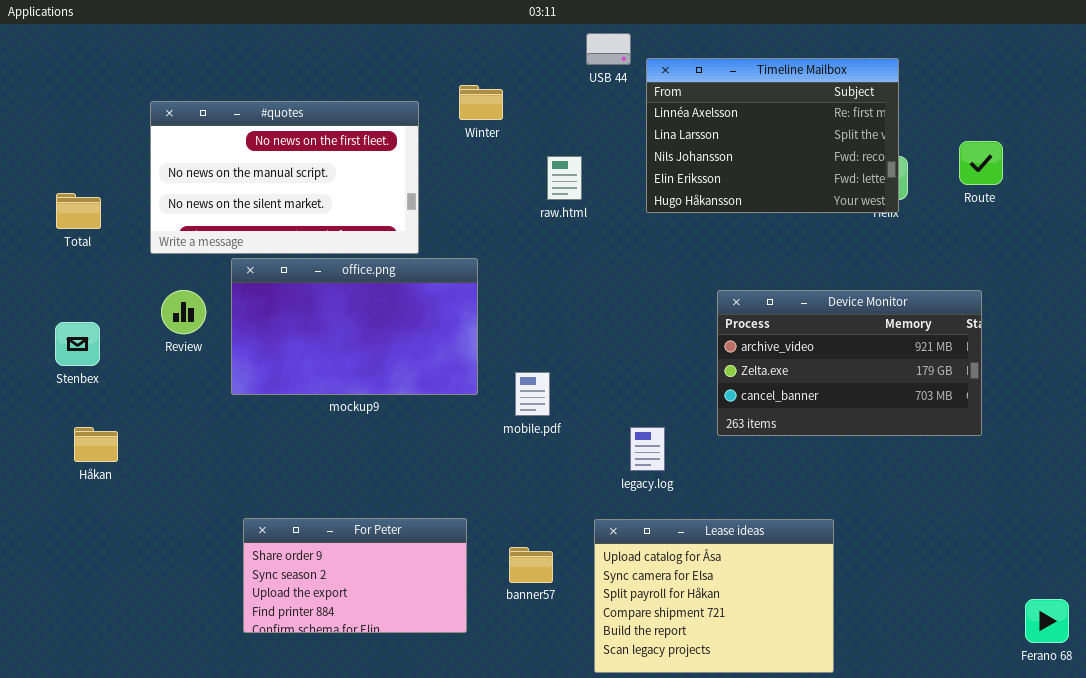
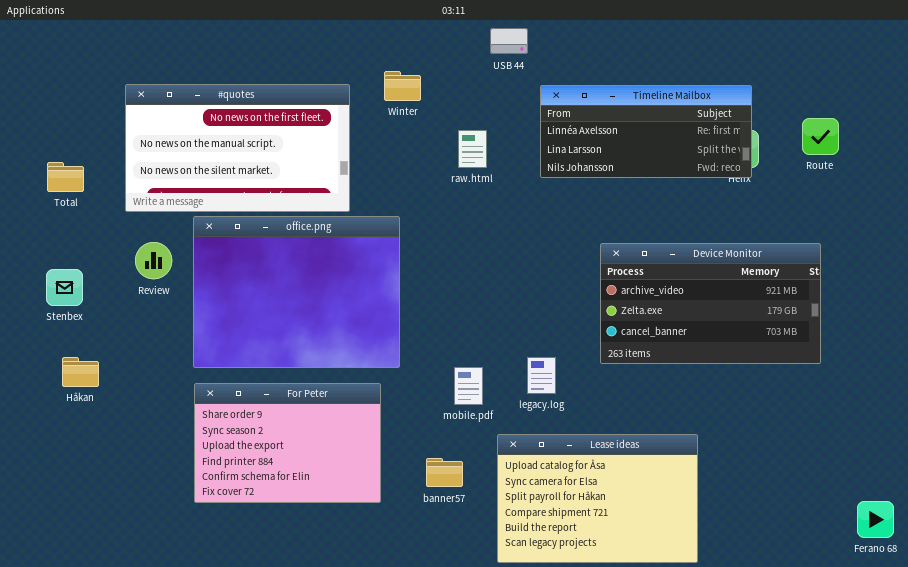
Timeline Mailbox: [646,58,899,213] -> [540,85,752,178], resized
office.png: [231,258,478,395] -> [193,216,400,368], resized
mobile.pdf: [515,372,550,416] -> [454,367,483,405], moved
For Peter: [243,518,467,633] -> [194,383,381,503], moved, resized

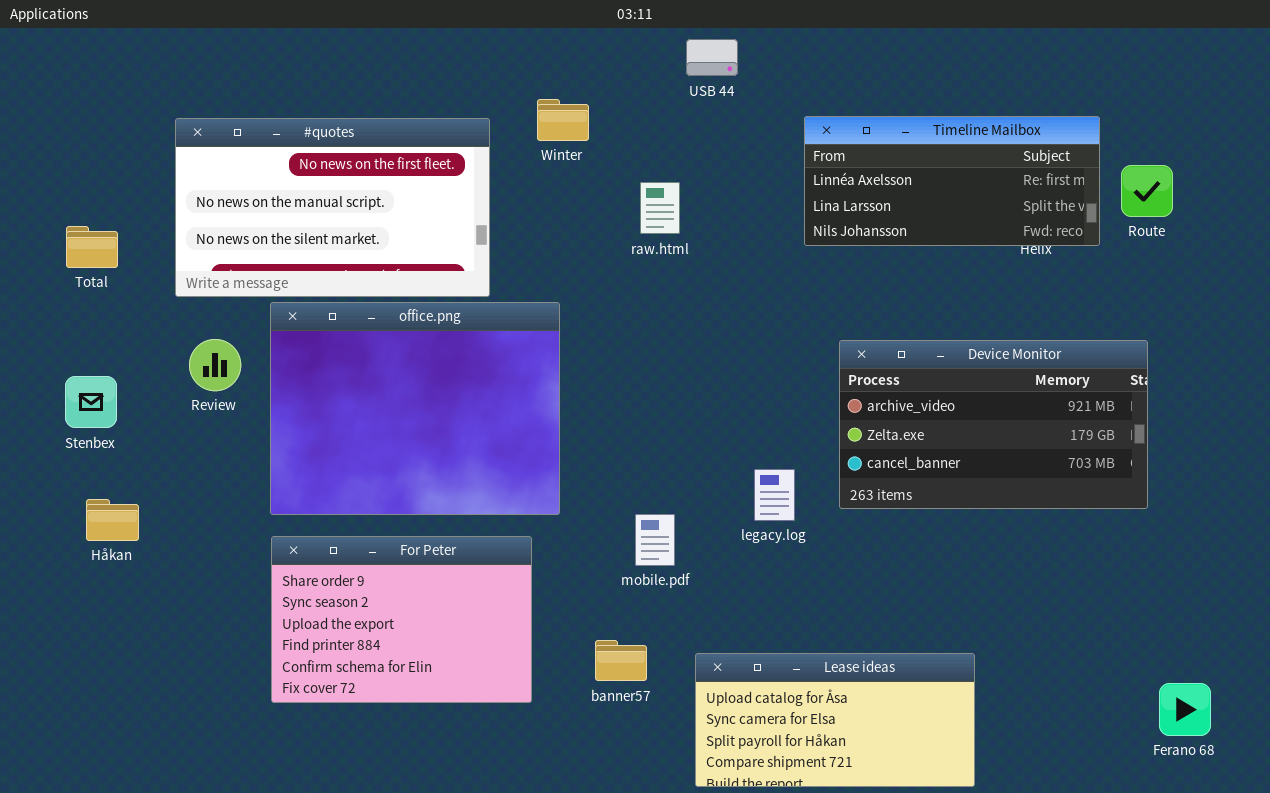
Timeline Mailbox: [540,85,752,178] -> [804,116,1100,246], moved
legacy.log: [527,357,556,394] -> [754,469,795,521], moved
Lease ideas: [497,434,698,563] -> [695,653,975,787], resized
Ferano 68: [857,501,894,538] -> [1159,683,1211,736], moved

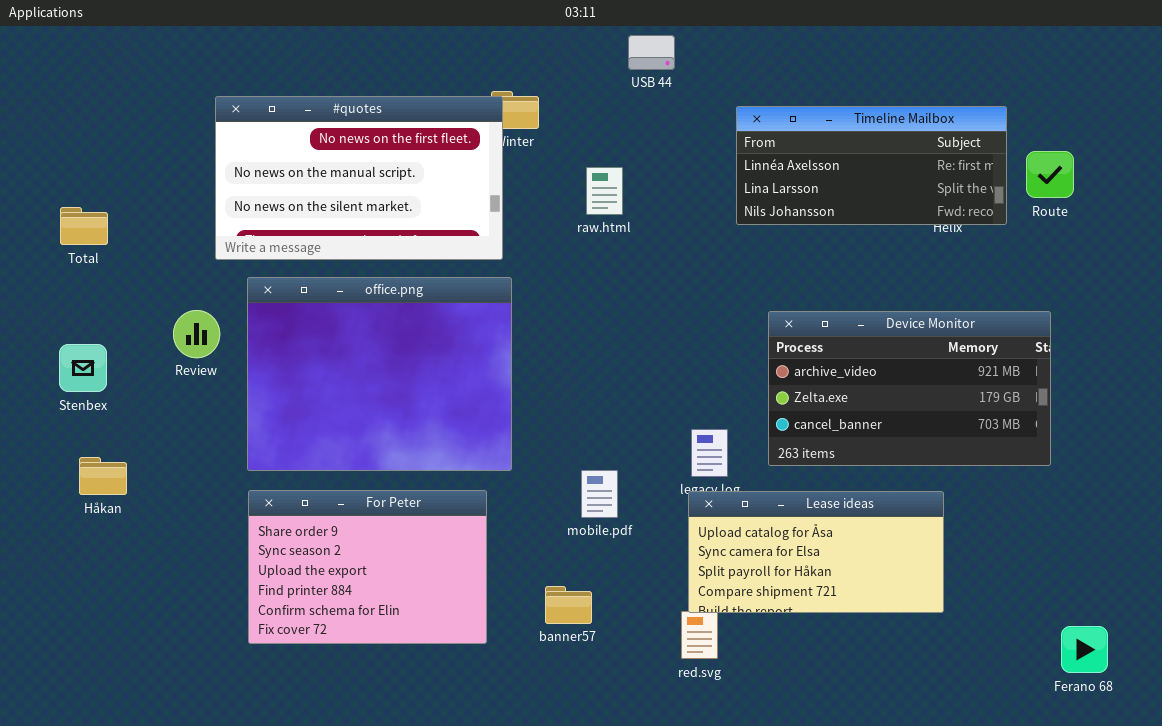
#quotes: [175,118,490,297] -> [215,96,503,260], moved
Lease ideas: [695,653,975,787] -> [688,491,944,613], moved

